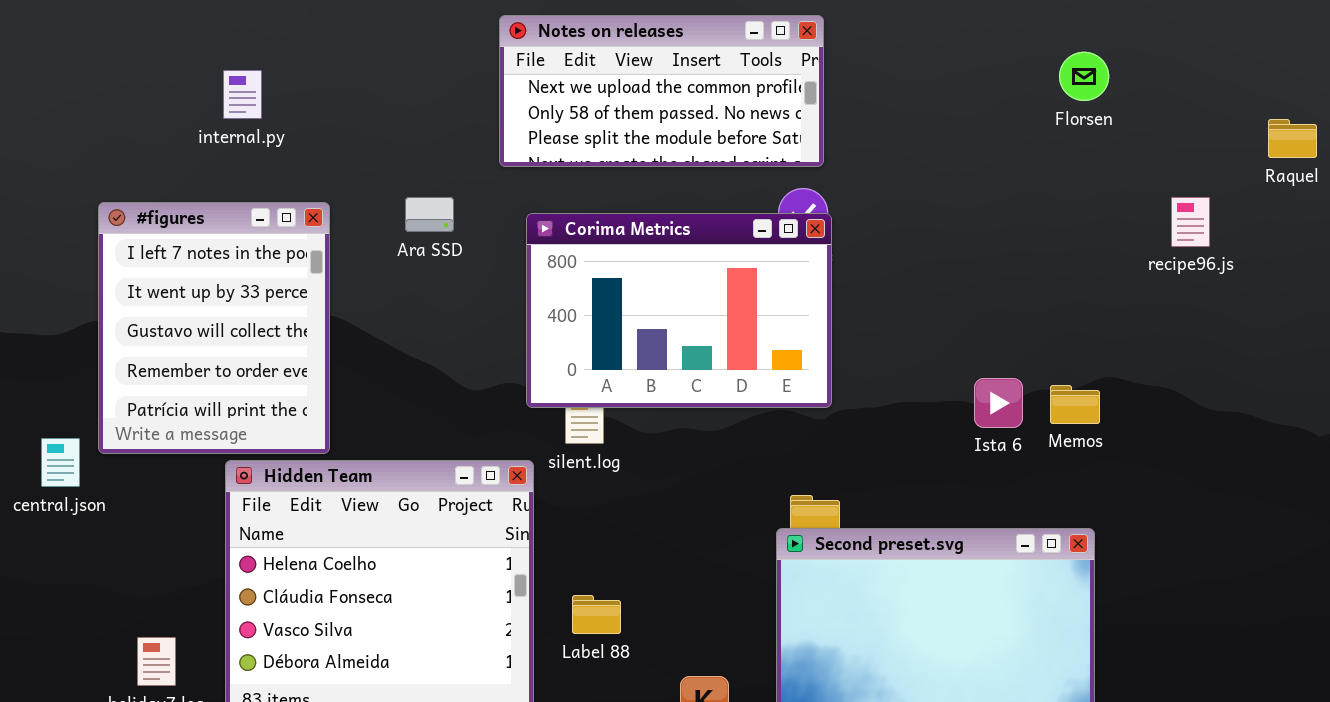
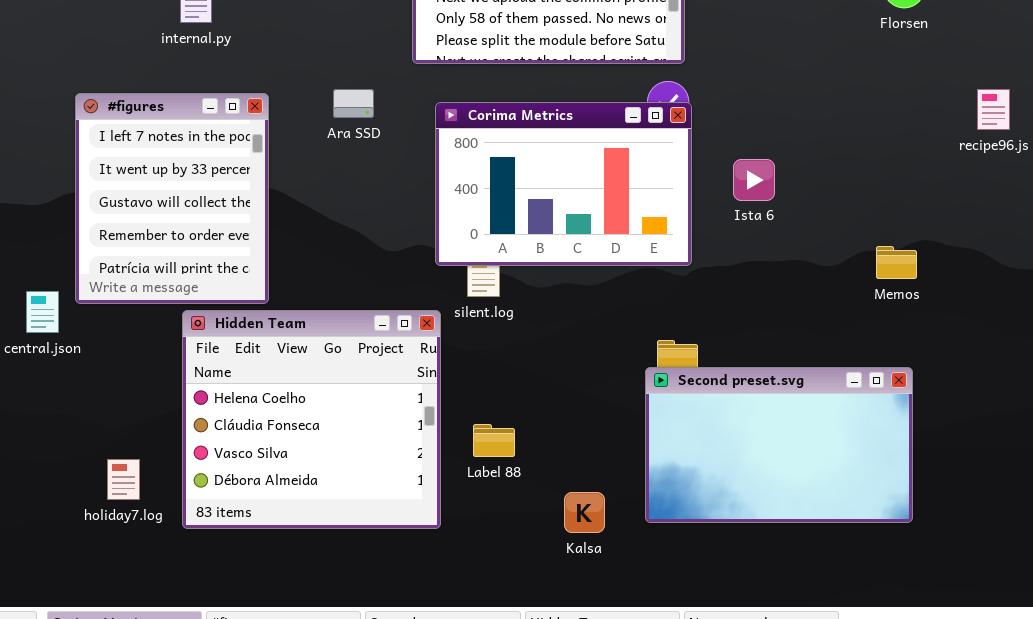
Ista 6: [974,378,1023,428] -> [733,159,775,201], moved

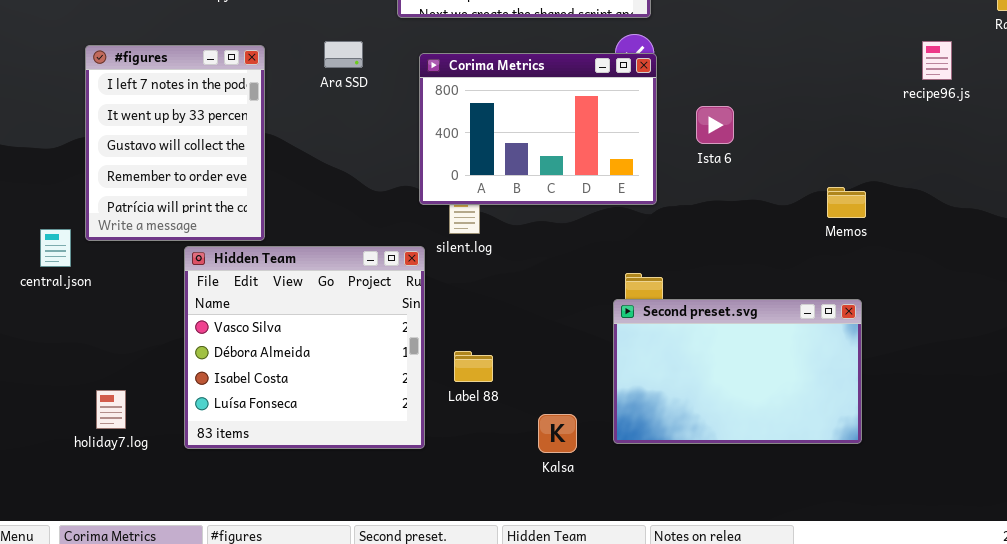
Hidden Team: [182,310,441,529] -> [184,246,425,449], scrolled down 2 rows
holiday7.log: [107,459,140,500] -> [96,390,126,429], moved

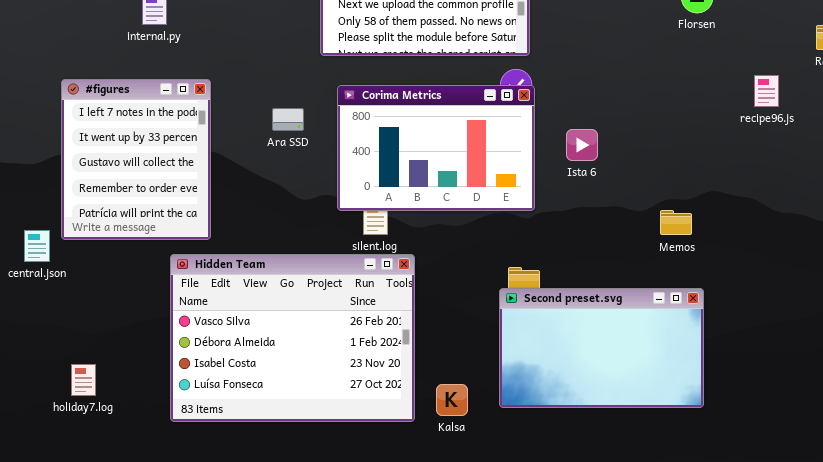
Ara SSD: [324,41,363,68] -> [272,108,304,131], moved
Memos: [827,187,866,218] -> [660,210,692,235], moved
Hidden Team: [184,246,425,449] -> [170,254,415,422], moved, resized

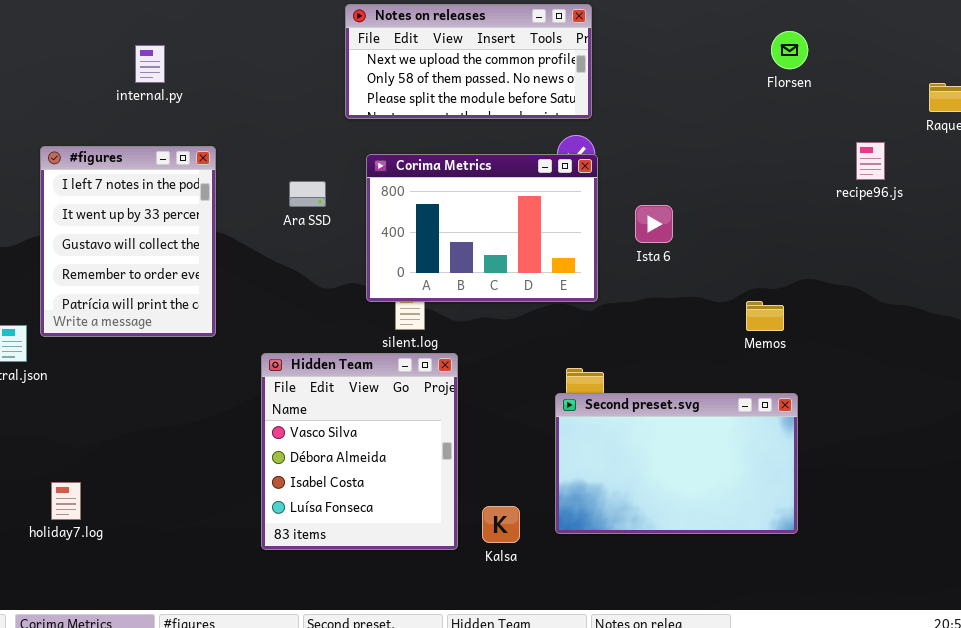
Hidden Team: [170,254,415,422] -> [261,353,458,550], resized

